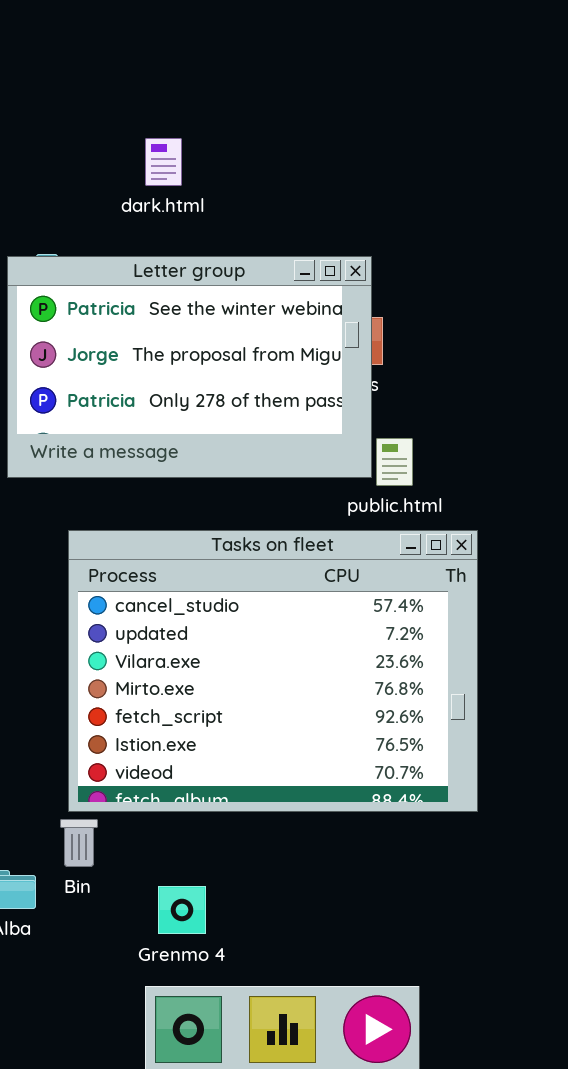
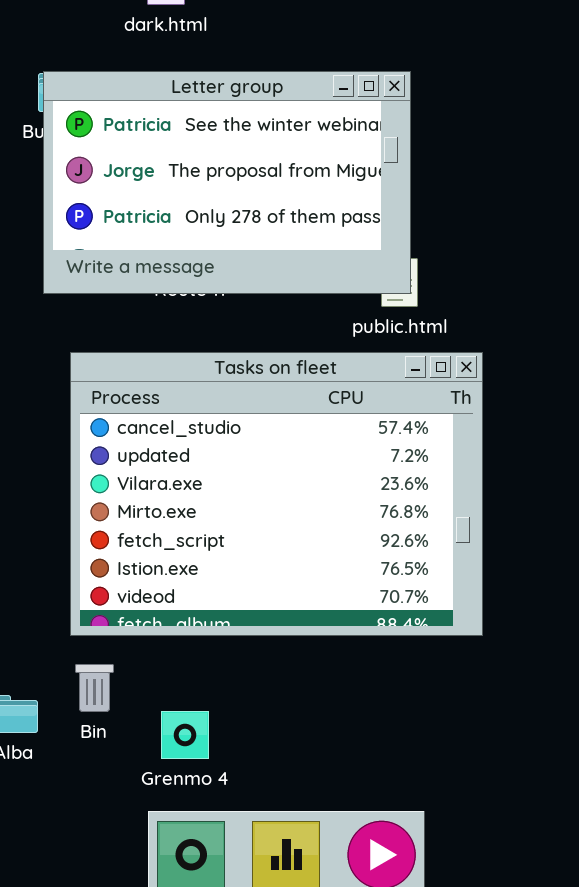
Letter group: [7,256,372,478] -> [43,71,411,294], moved
Bin: [60,819,98,867] -> [75,664,114,712], moved

